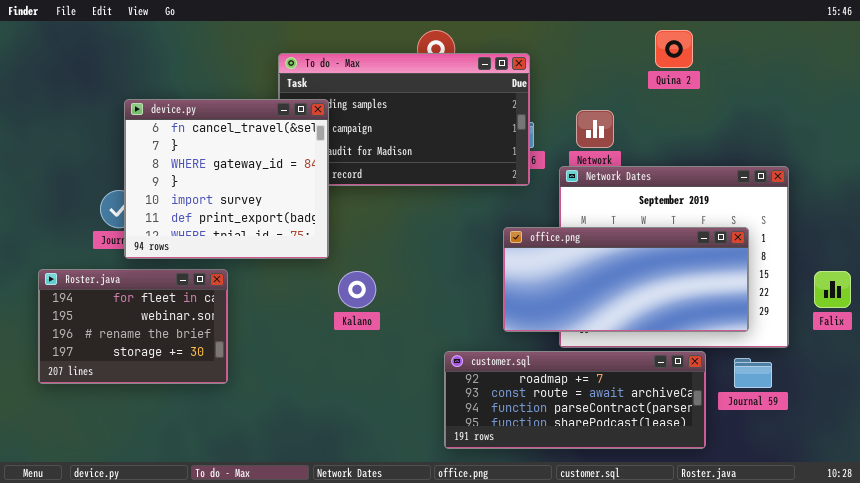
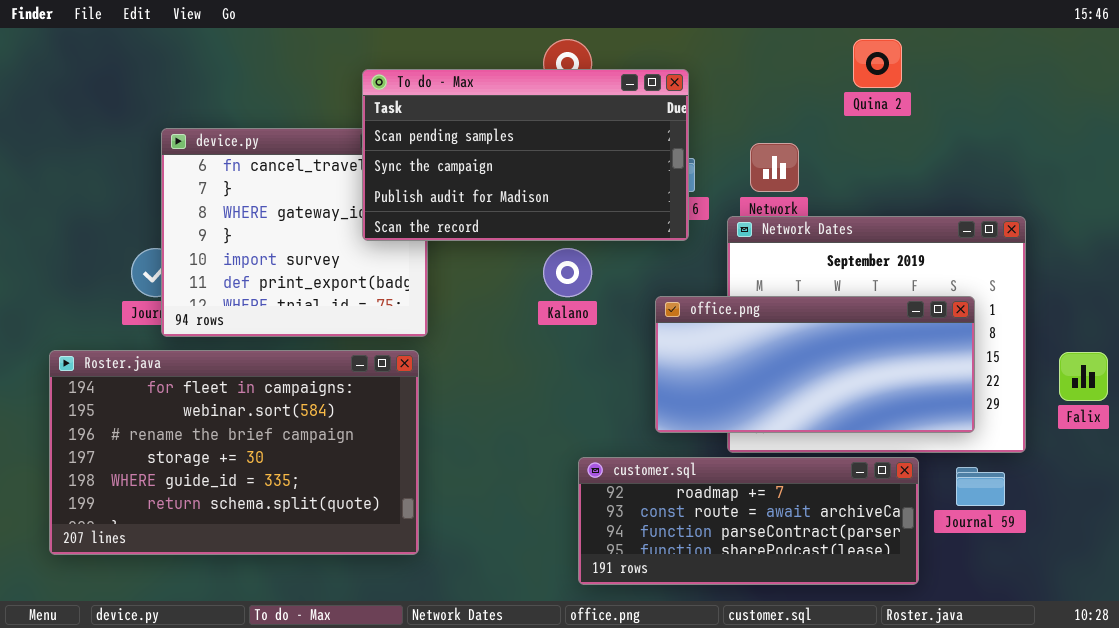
To do - Max: [278,53,530,186] -> [362,69,689,241], raised
Roster.java: [38,269,228,384] -> [49,350,419,555], resized
Kalano: [338,271,376,308] -> [543,248,592,297], moved

